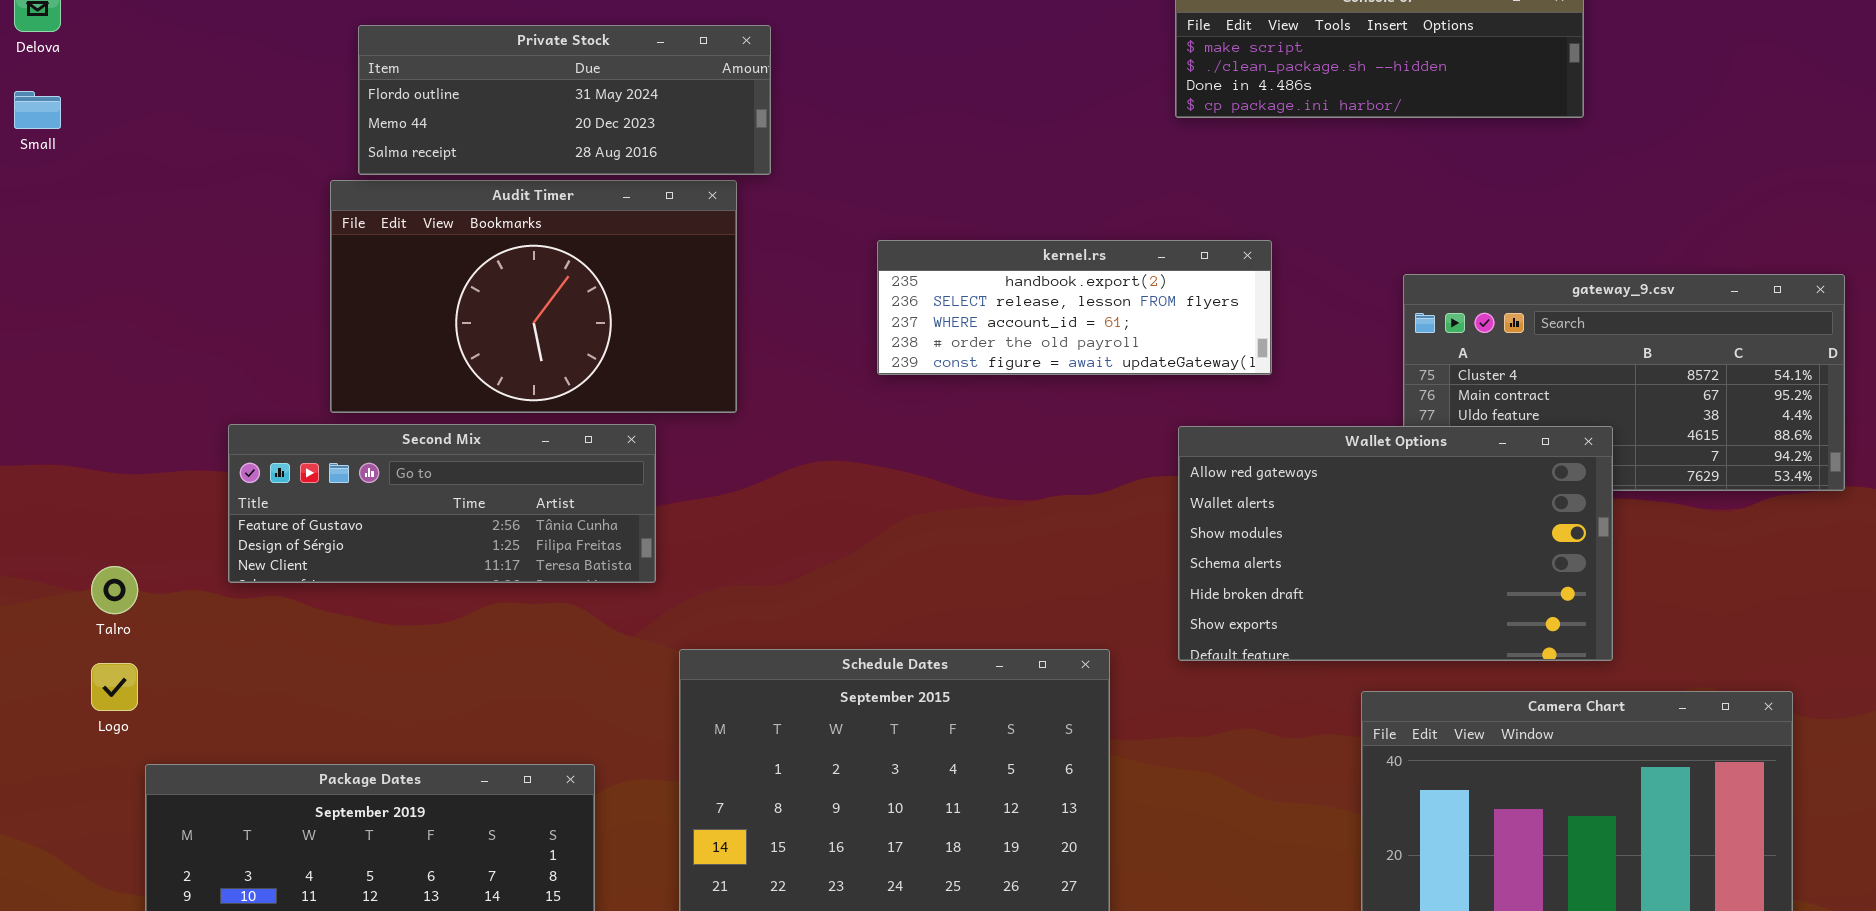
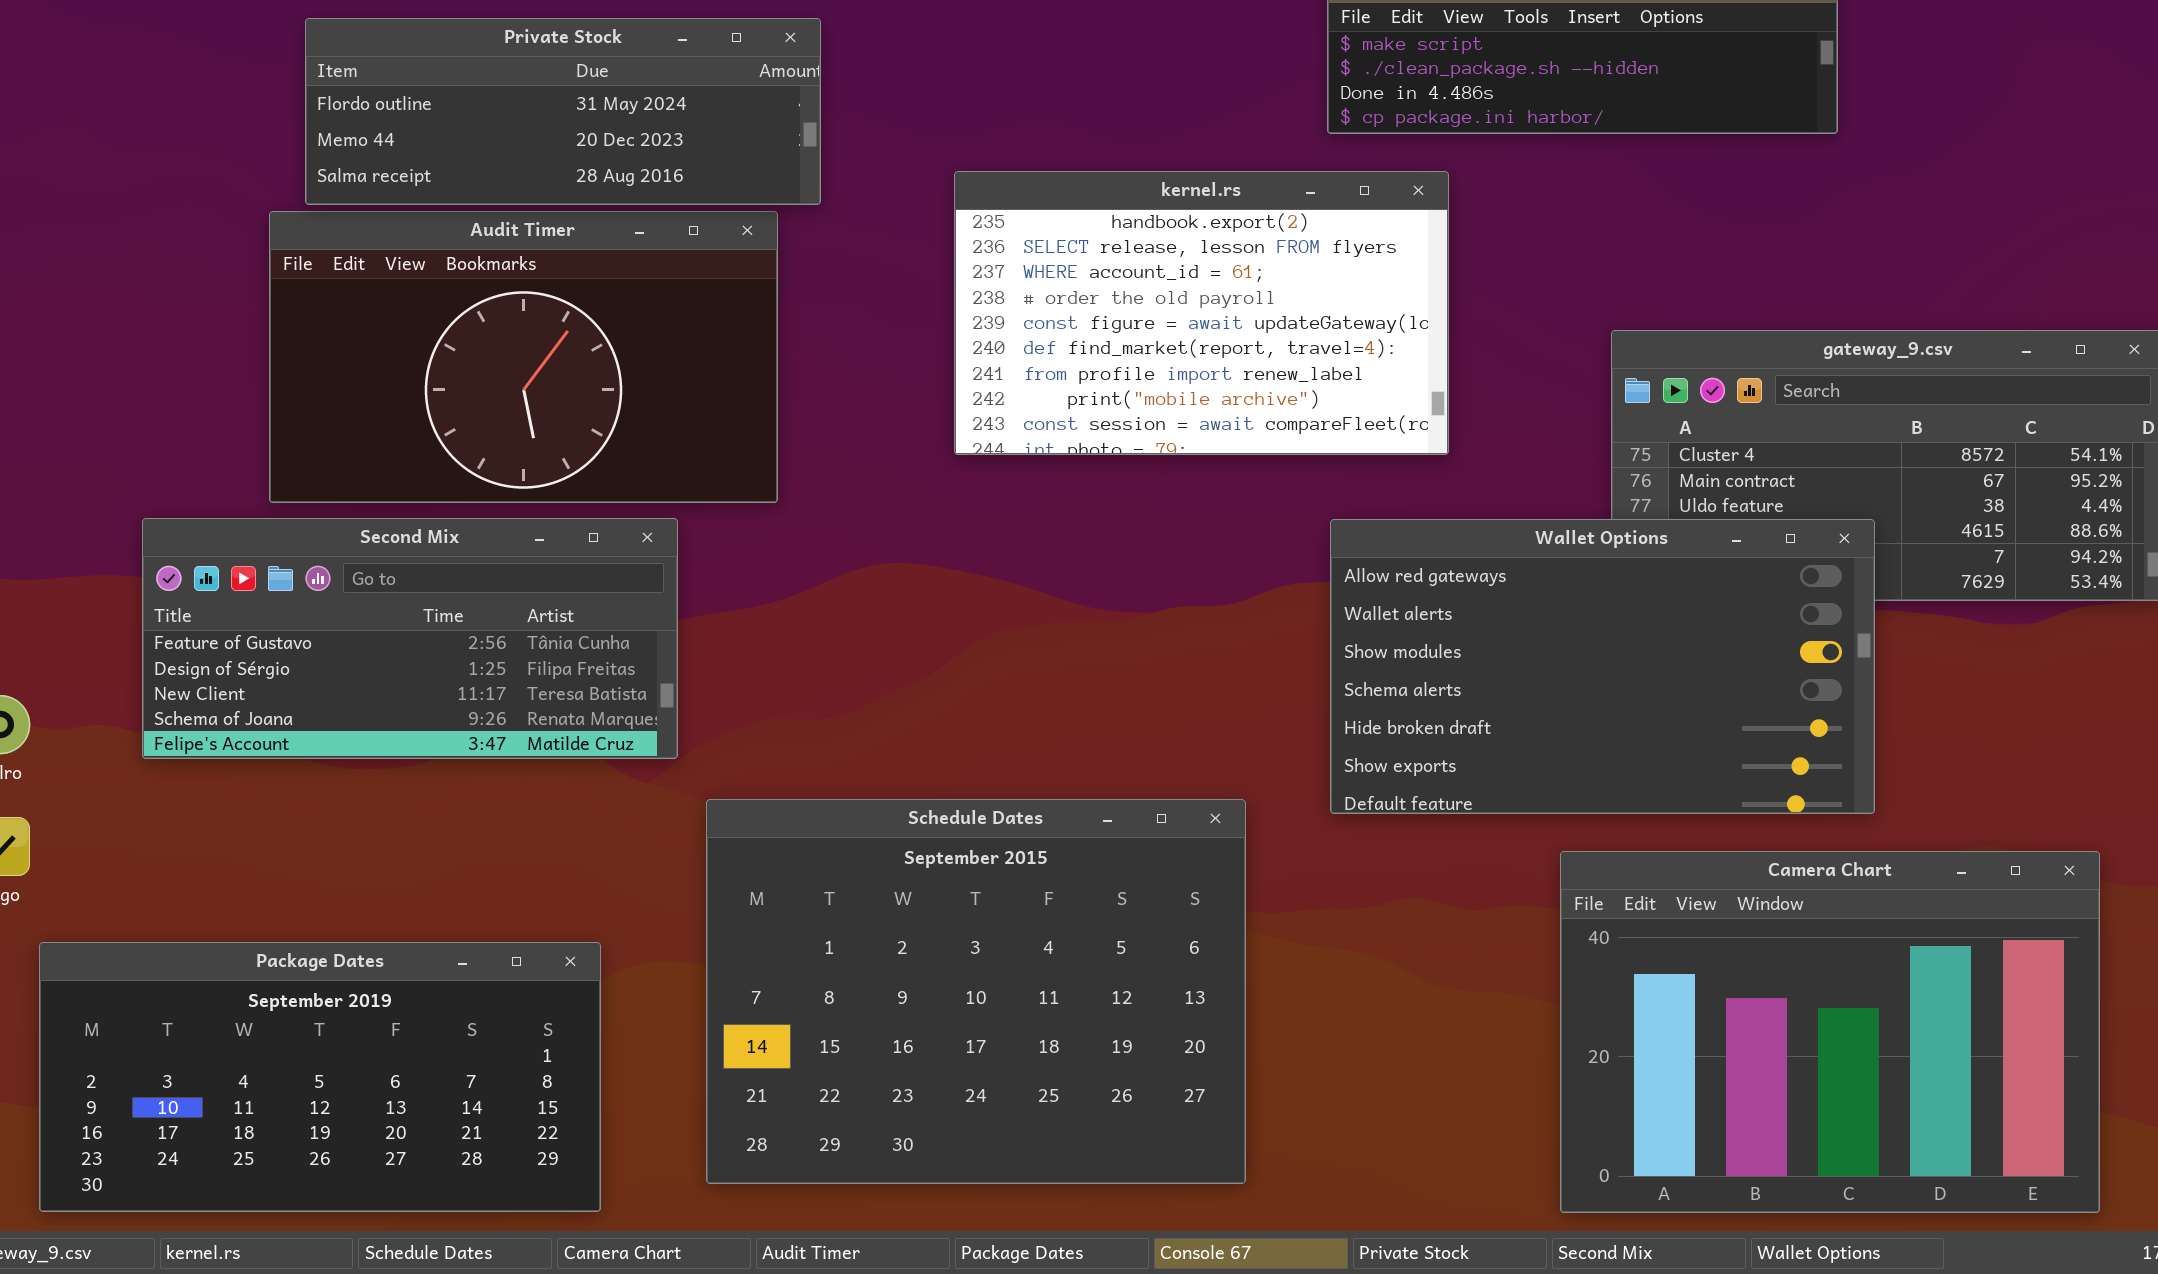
kernel.rs: [877,240,1272,375] -> [954,171,1449,455], resized
Second Mix: [228,424,656,583] -> [142,518,678,759], resized

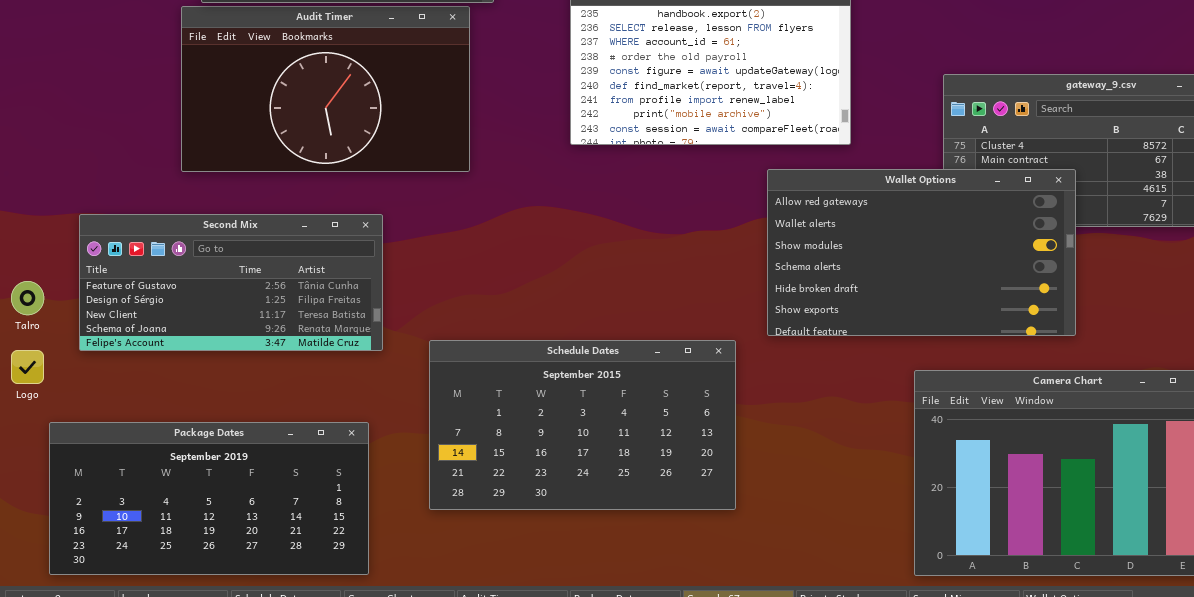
Second Mix: [142,518,678,759] -> [79,214,383,351], moved
Wallet Options: [1330,519,1875,814] -> [767,169,1076,336], moved
Schedule Dates: [706,799,1246,1184] -> [429,340,736,510], resized

